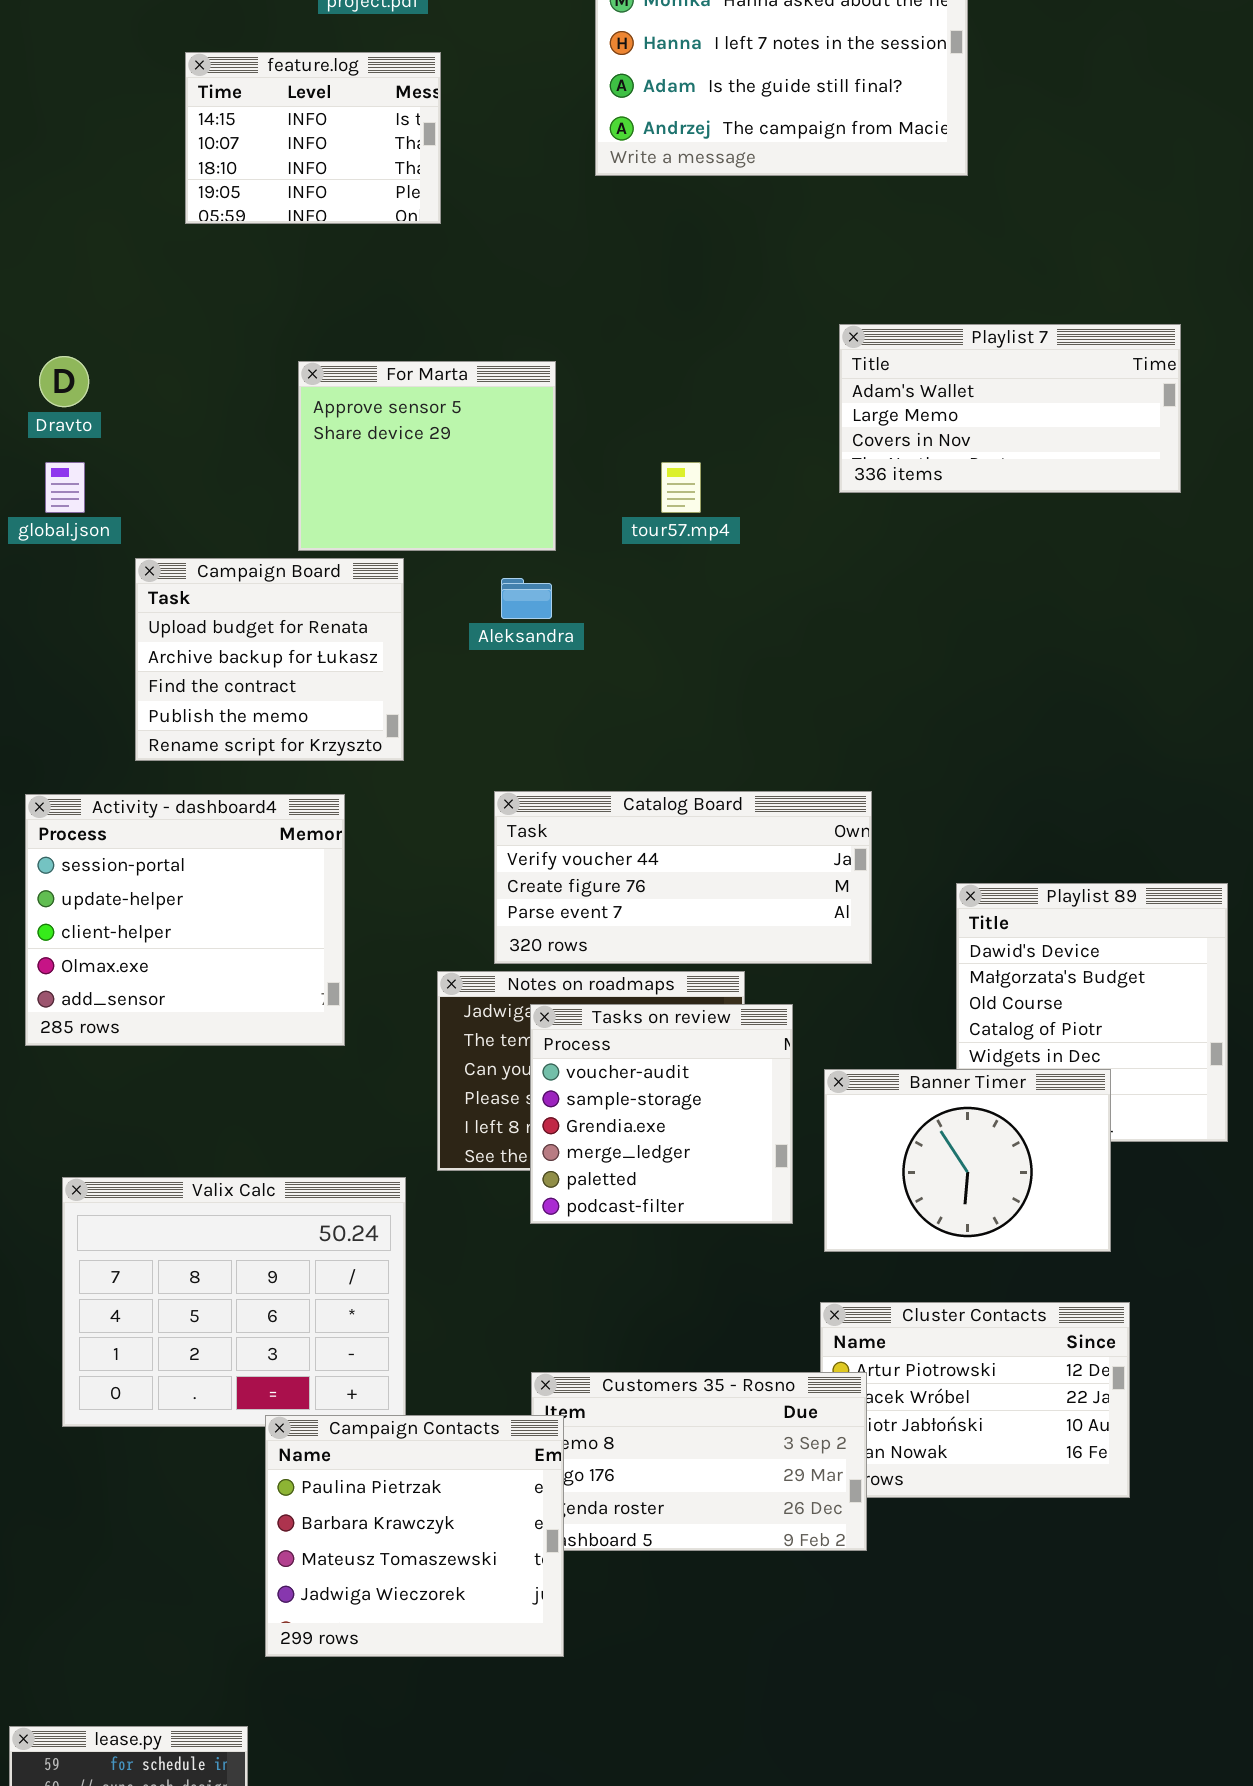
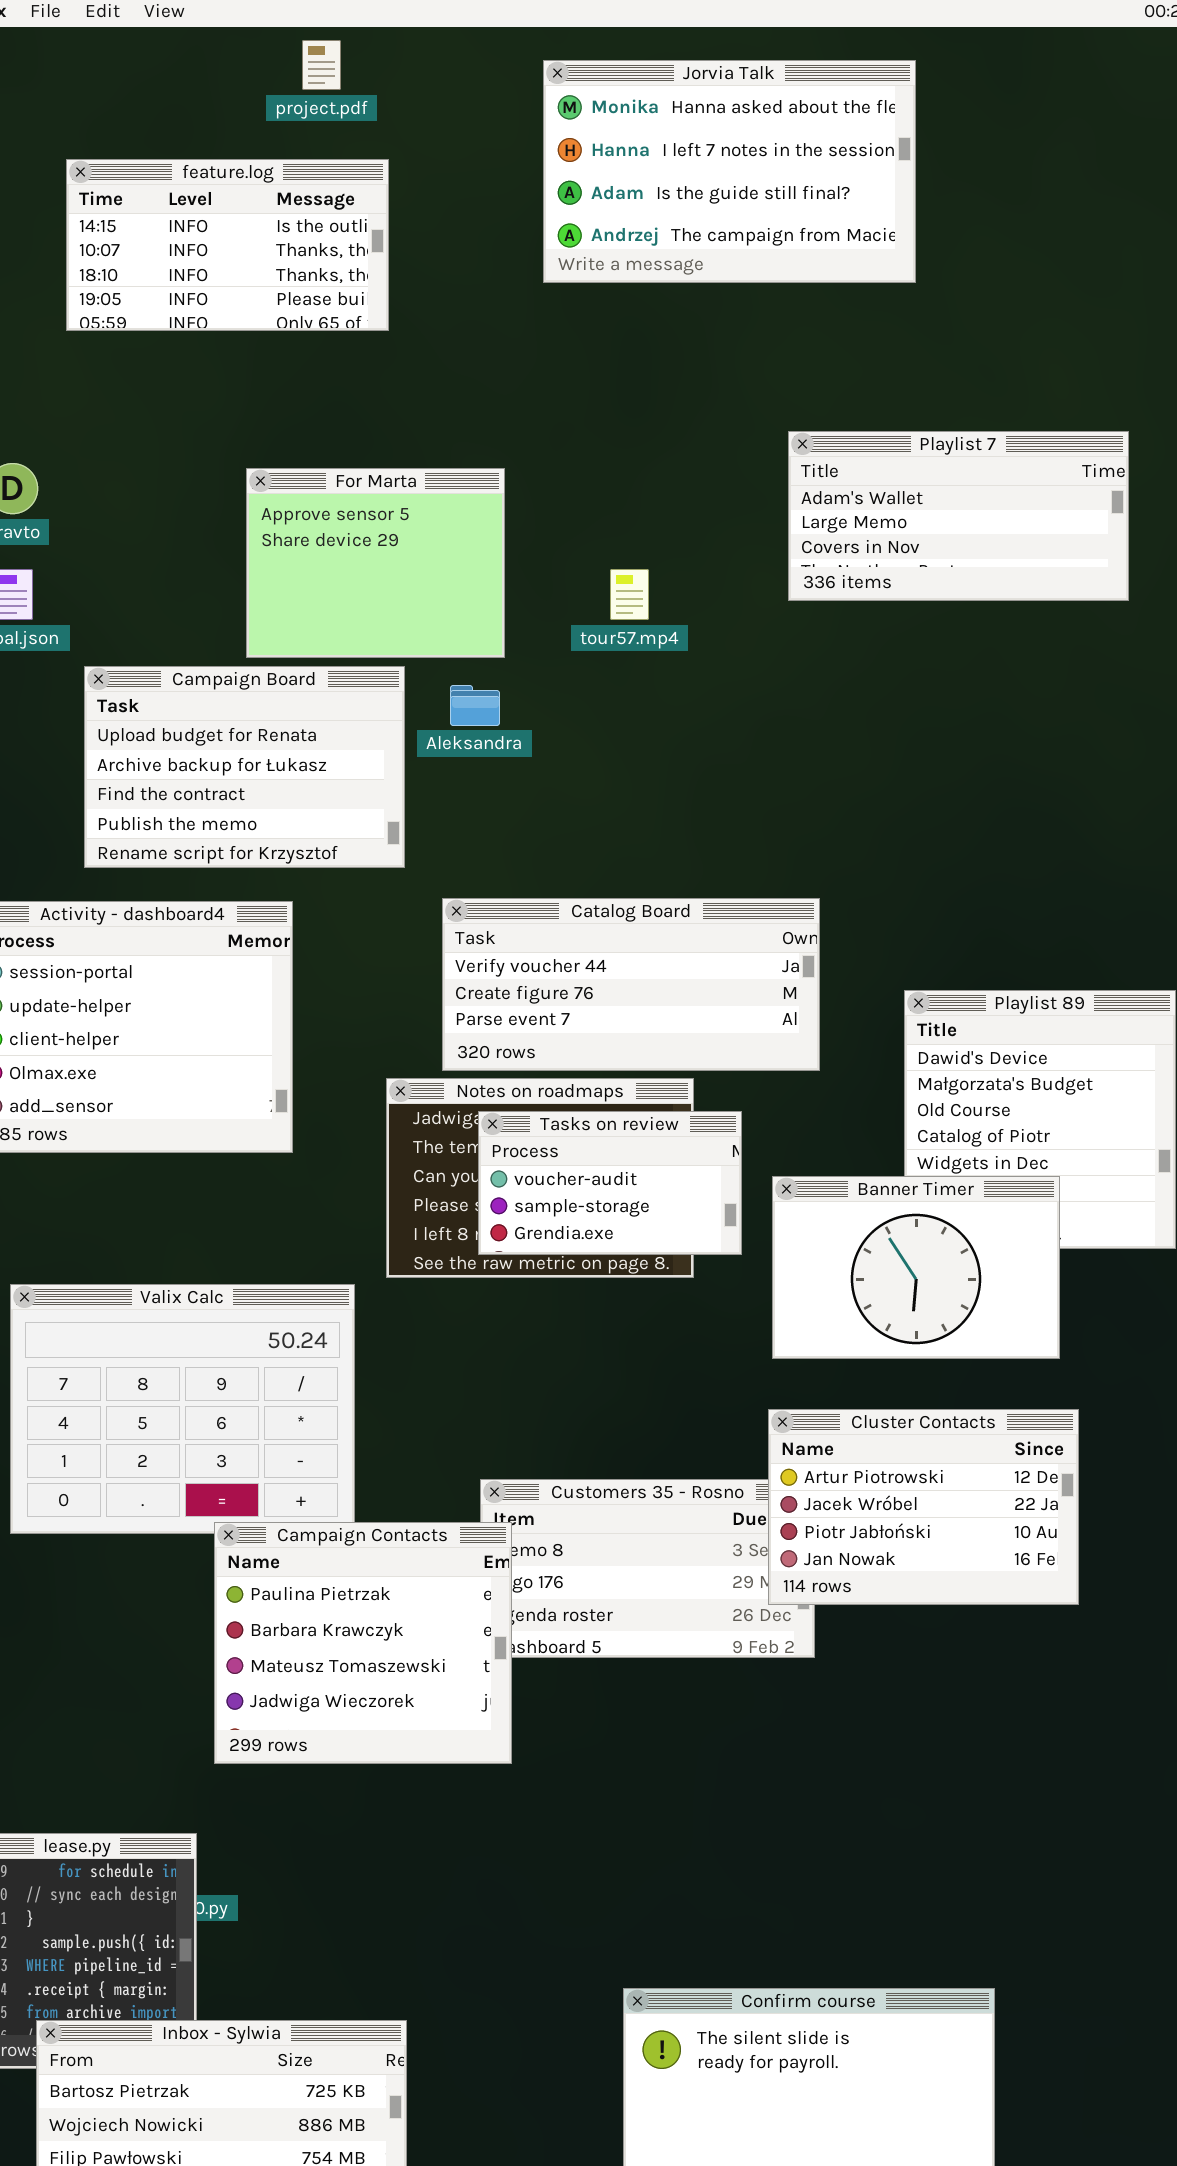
feature.log: [185,52,441,224] -> [66,159,389,331], resized
Campaign Board: [135,558,404,761] -> [84,666,405,868], resized
Tasks on review: [530,1004,793,1224] -> [478,1111,742,1255], resized
Cluster Contacts: [820,1302,1130,1498] -> [768,1409,1079,1605], raised

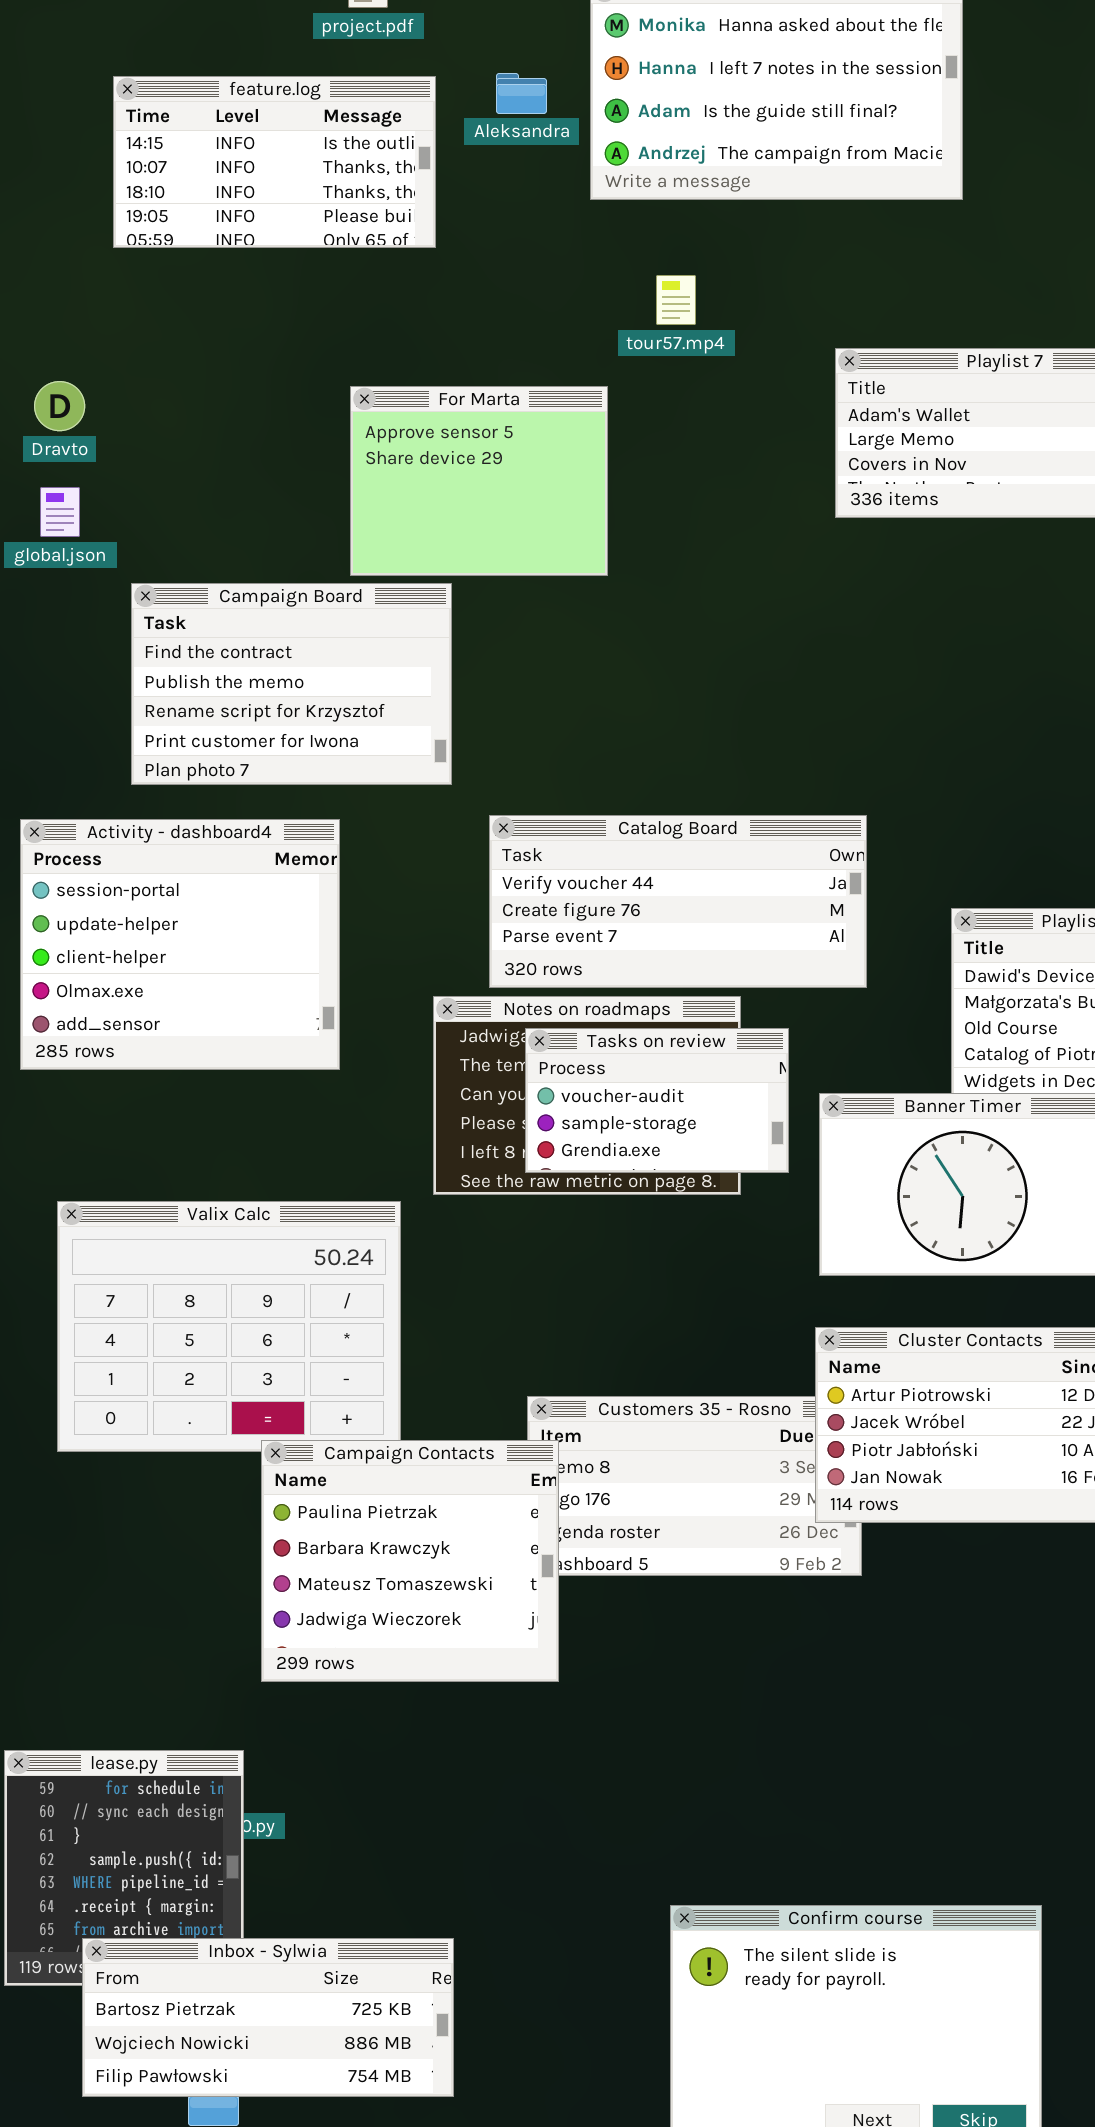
For Marta: [246,468,505,658] -> [350,386,608,576], moved
tour57.mp4: [610,569,649,620] -> [656,275,696,325], moved
Campaign Board: [84,666,405,868] -> [131,583,452,785], scrolled down 2 rows
Aleksandra: [450,685,500,726] -> [496,73,547,114], moved

